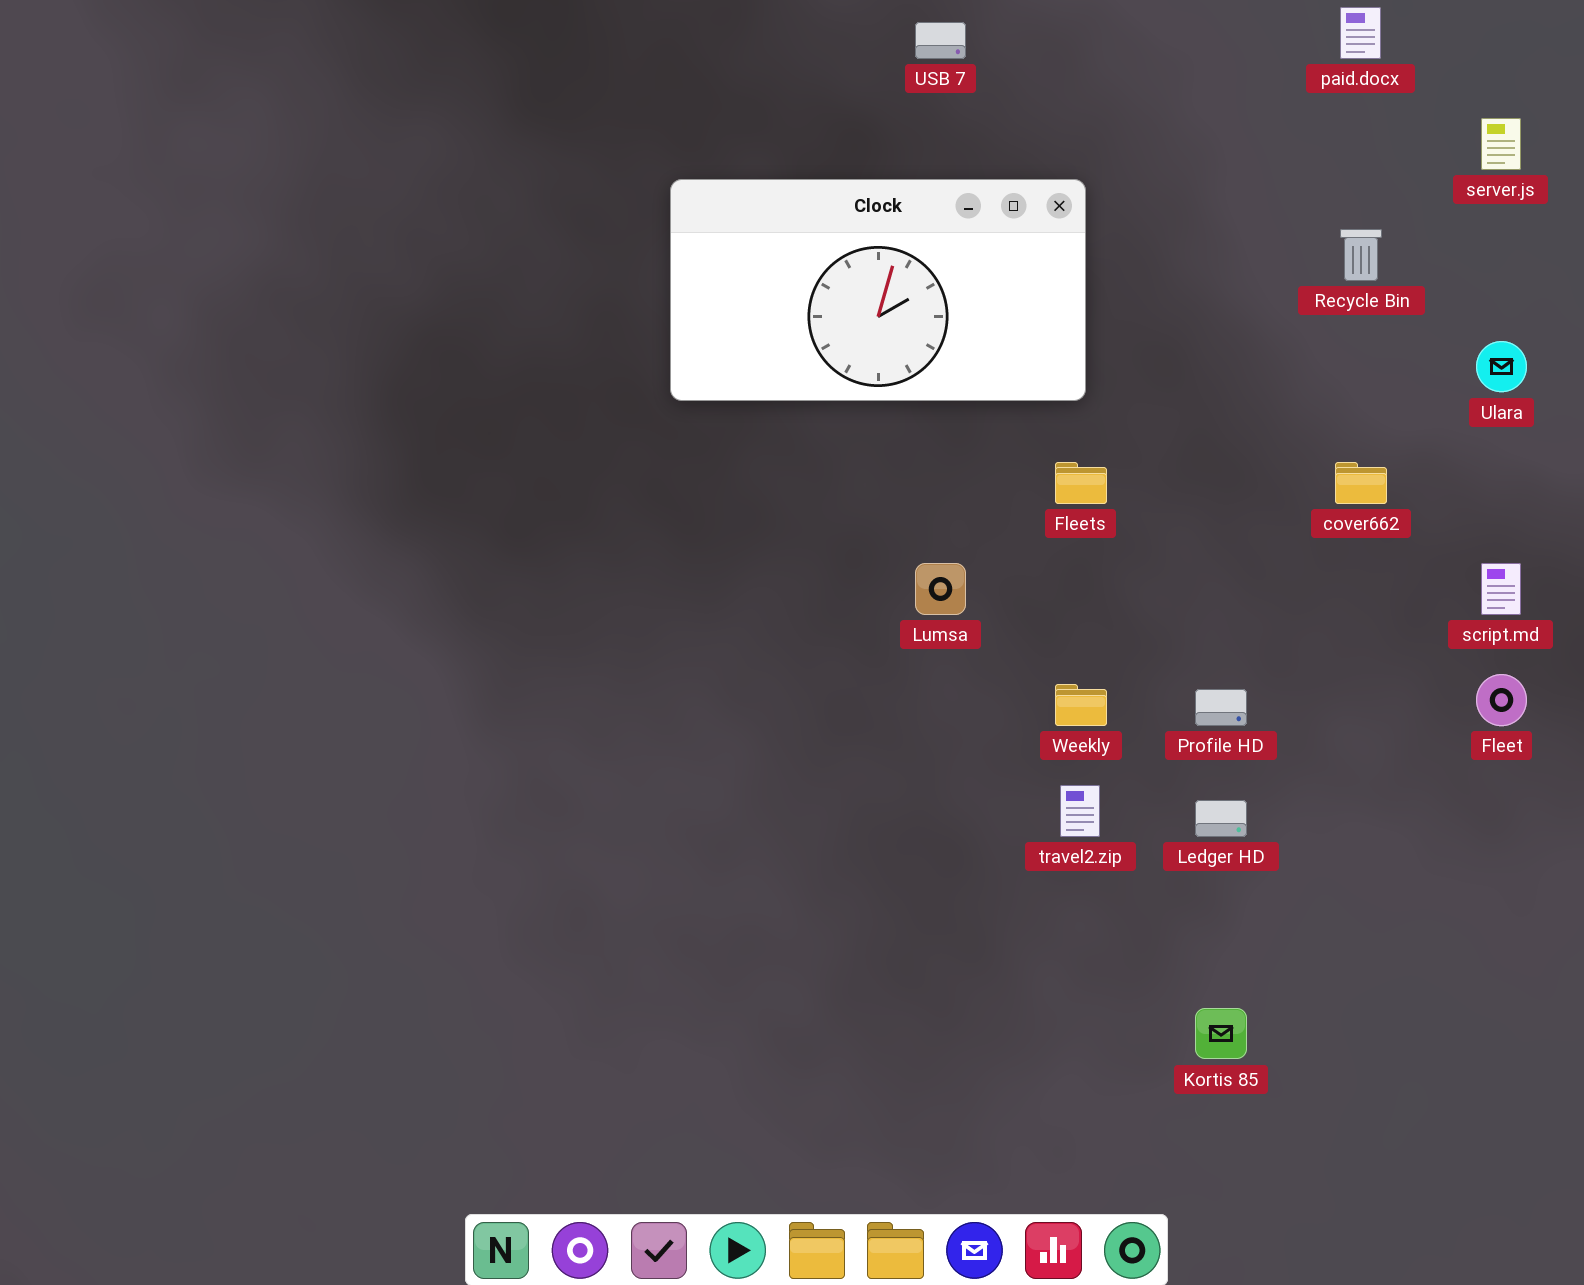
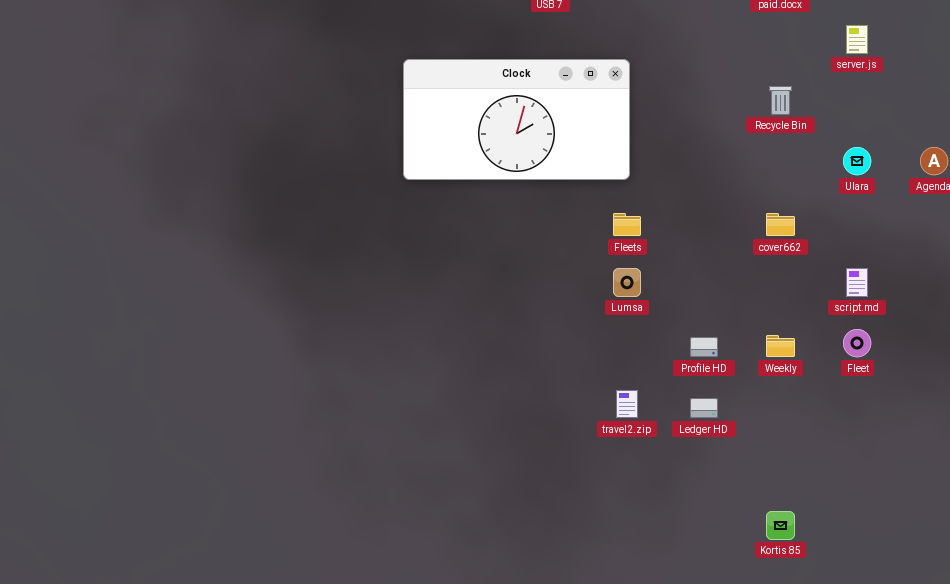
Lumsa: [915,563,966,615] -> [613,268,641,297], moved
Weekly: [1055,684,1107,726] -> [766,335,795,357], moved
Kortis 85: [1195,1008,1247,1059] -> [766,511,795,540], moved

